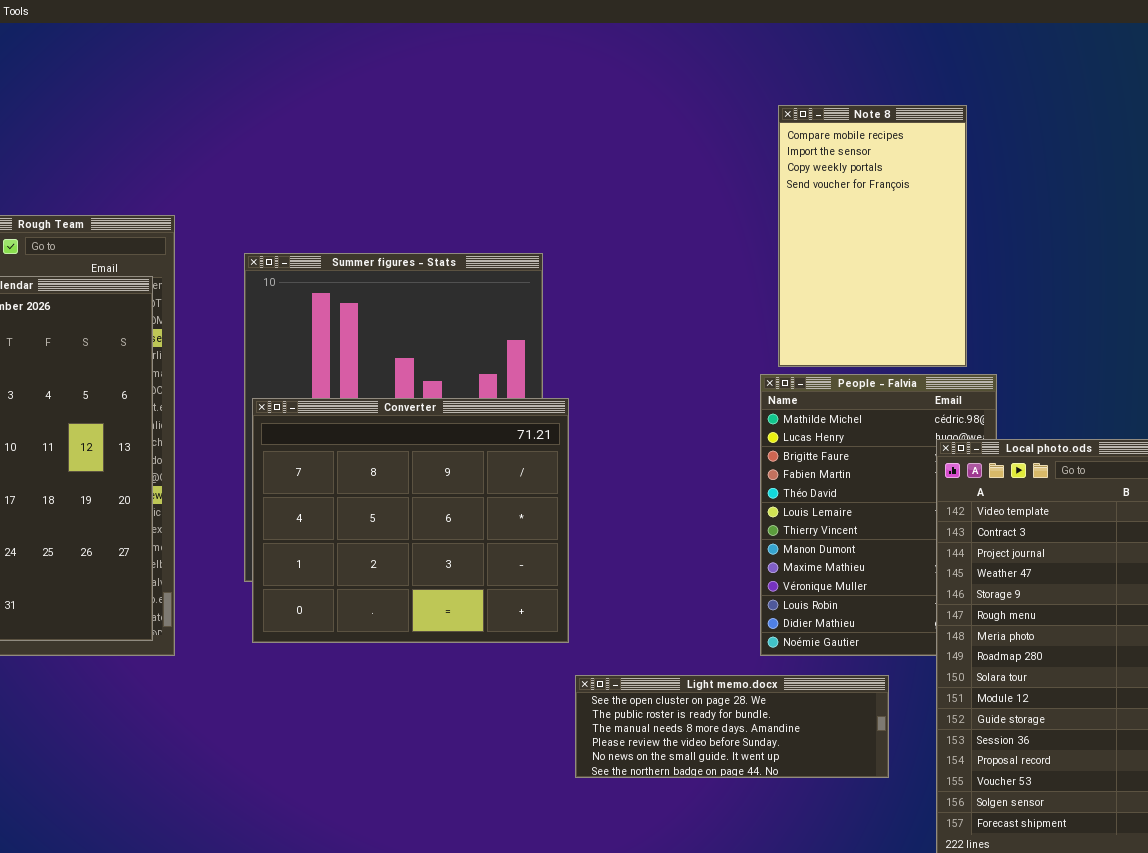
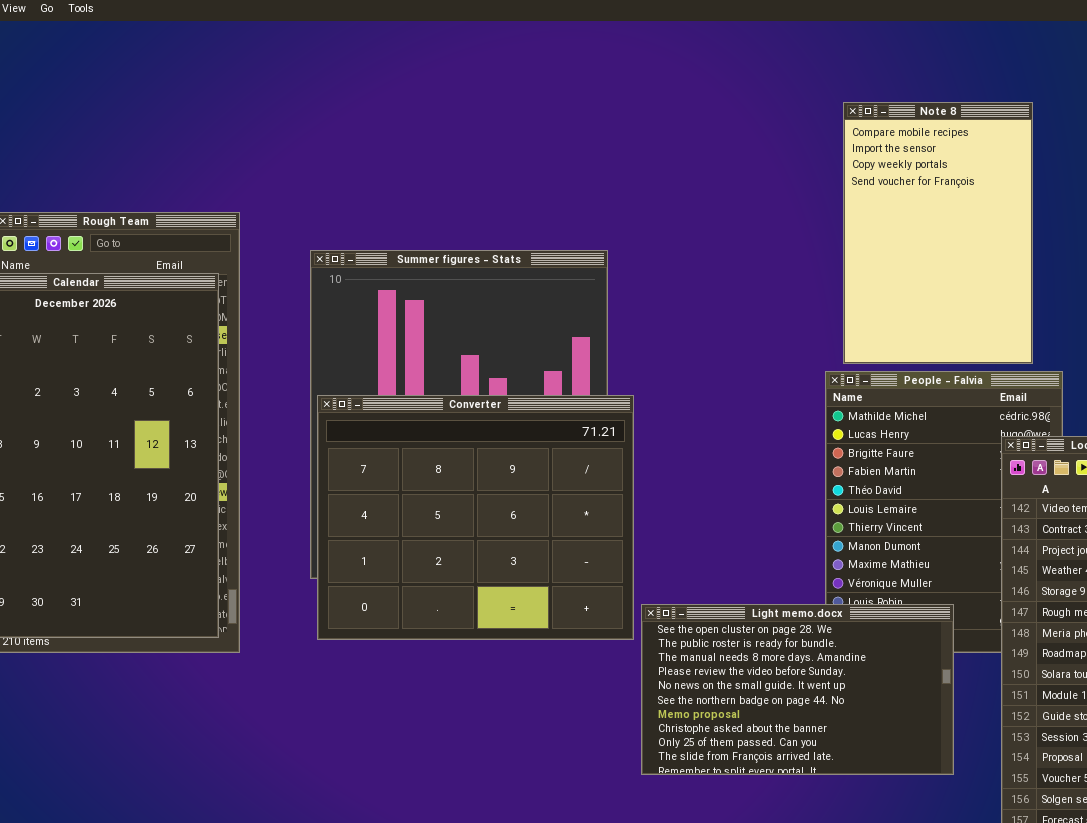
Light memo.docx: [575,675,889,778] -> [641,604,954,775], resized

